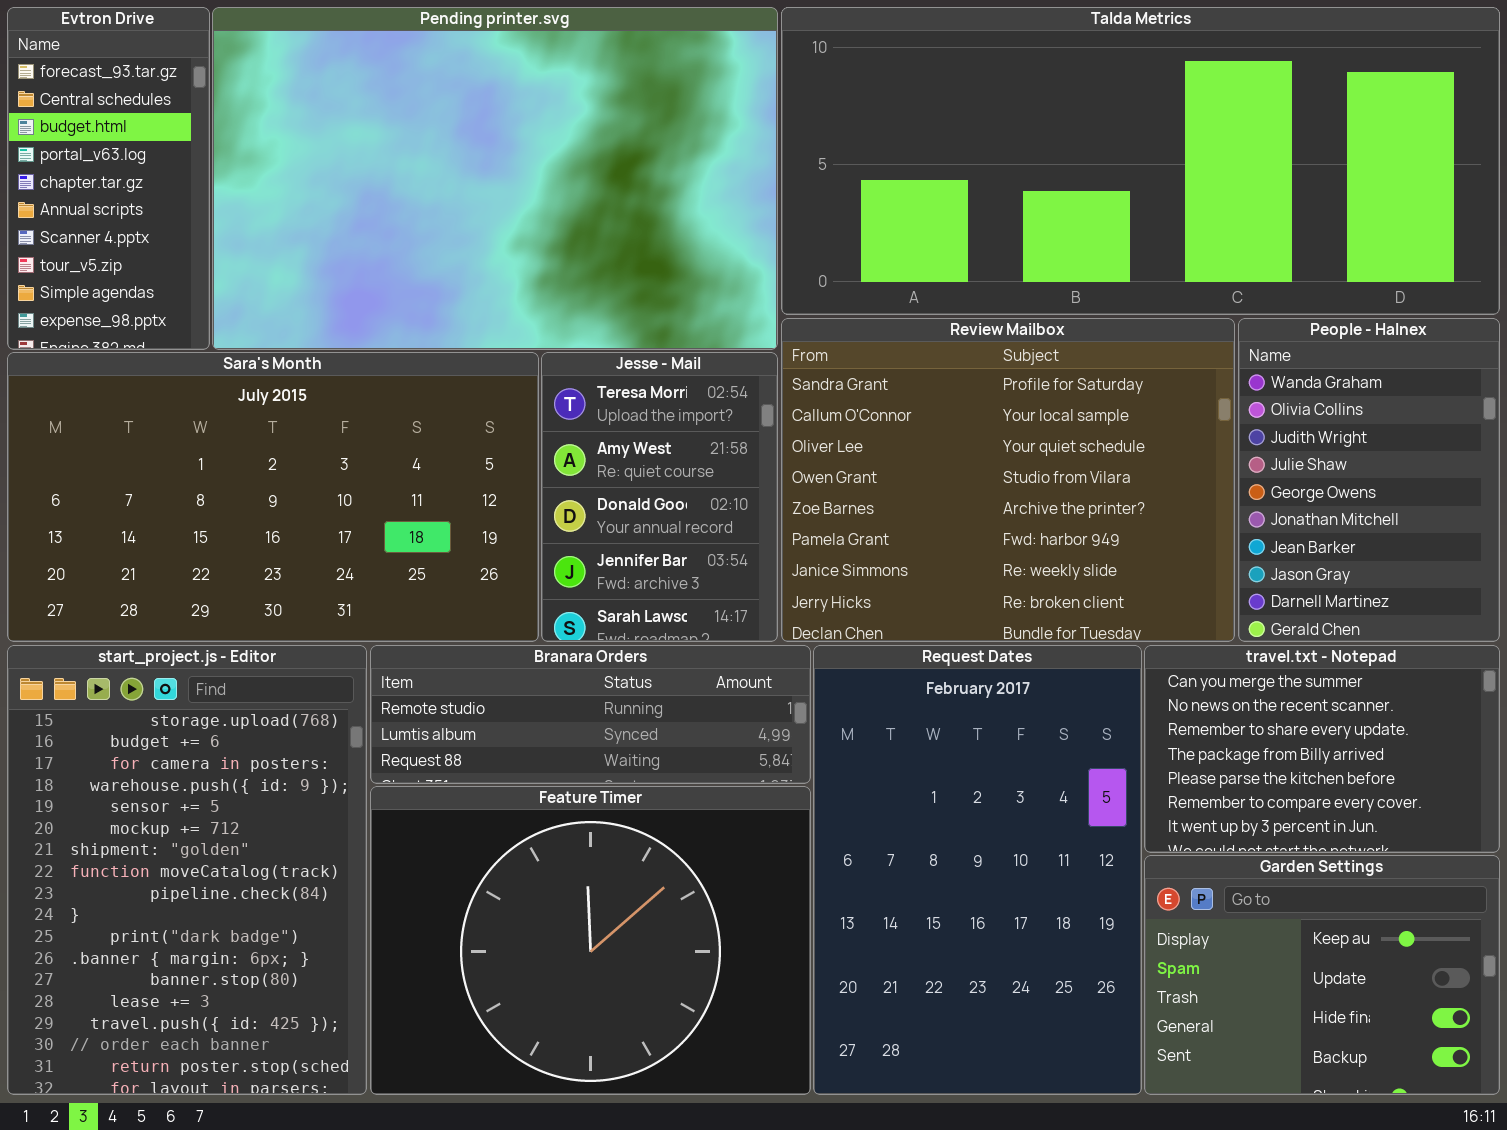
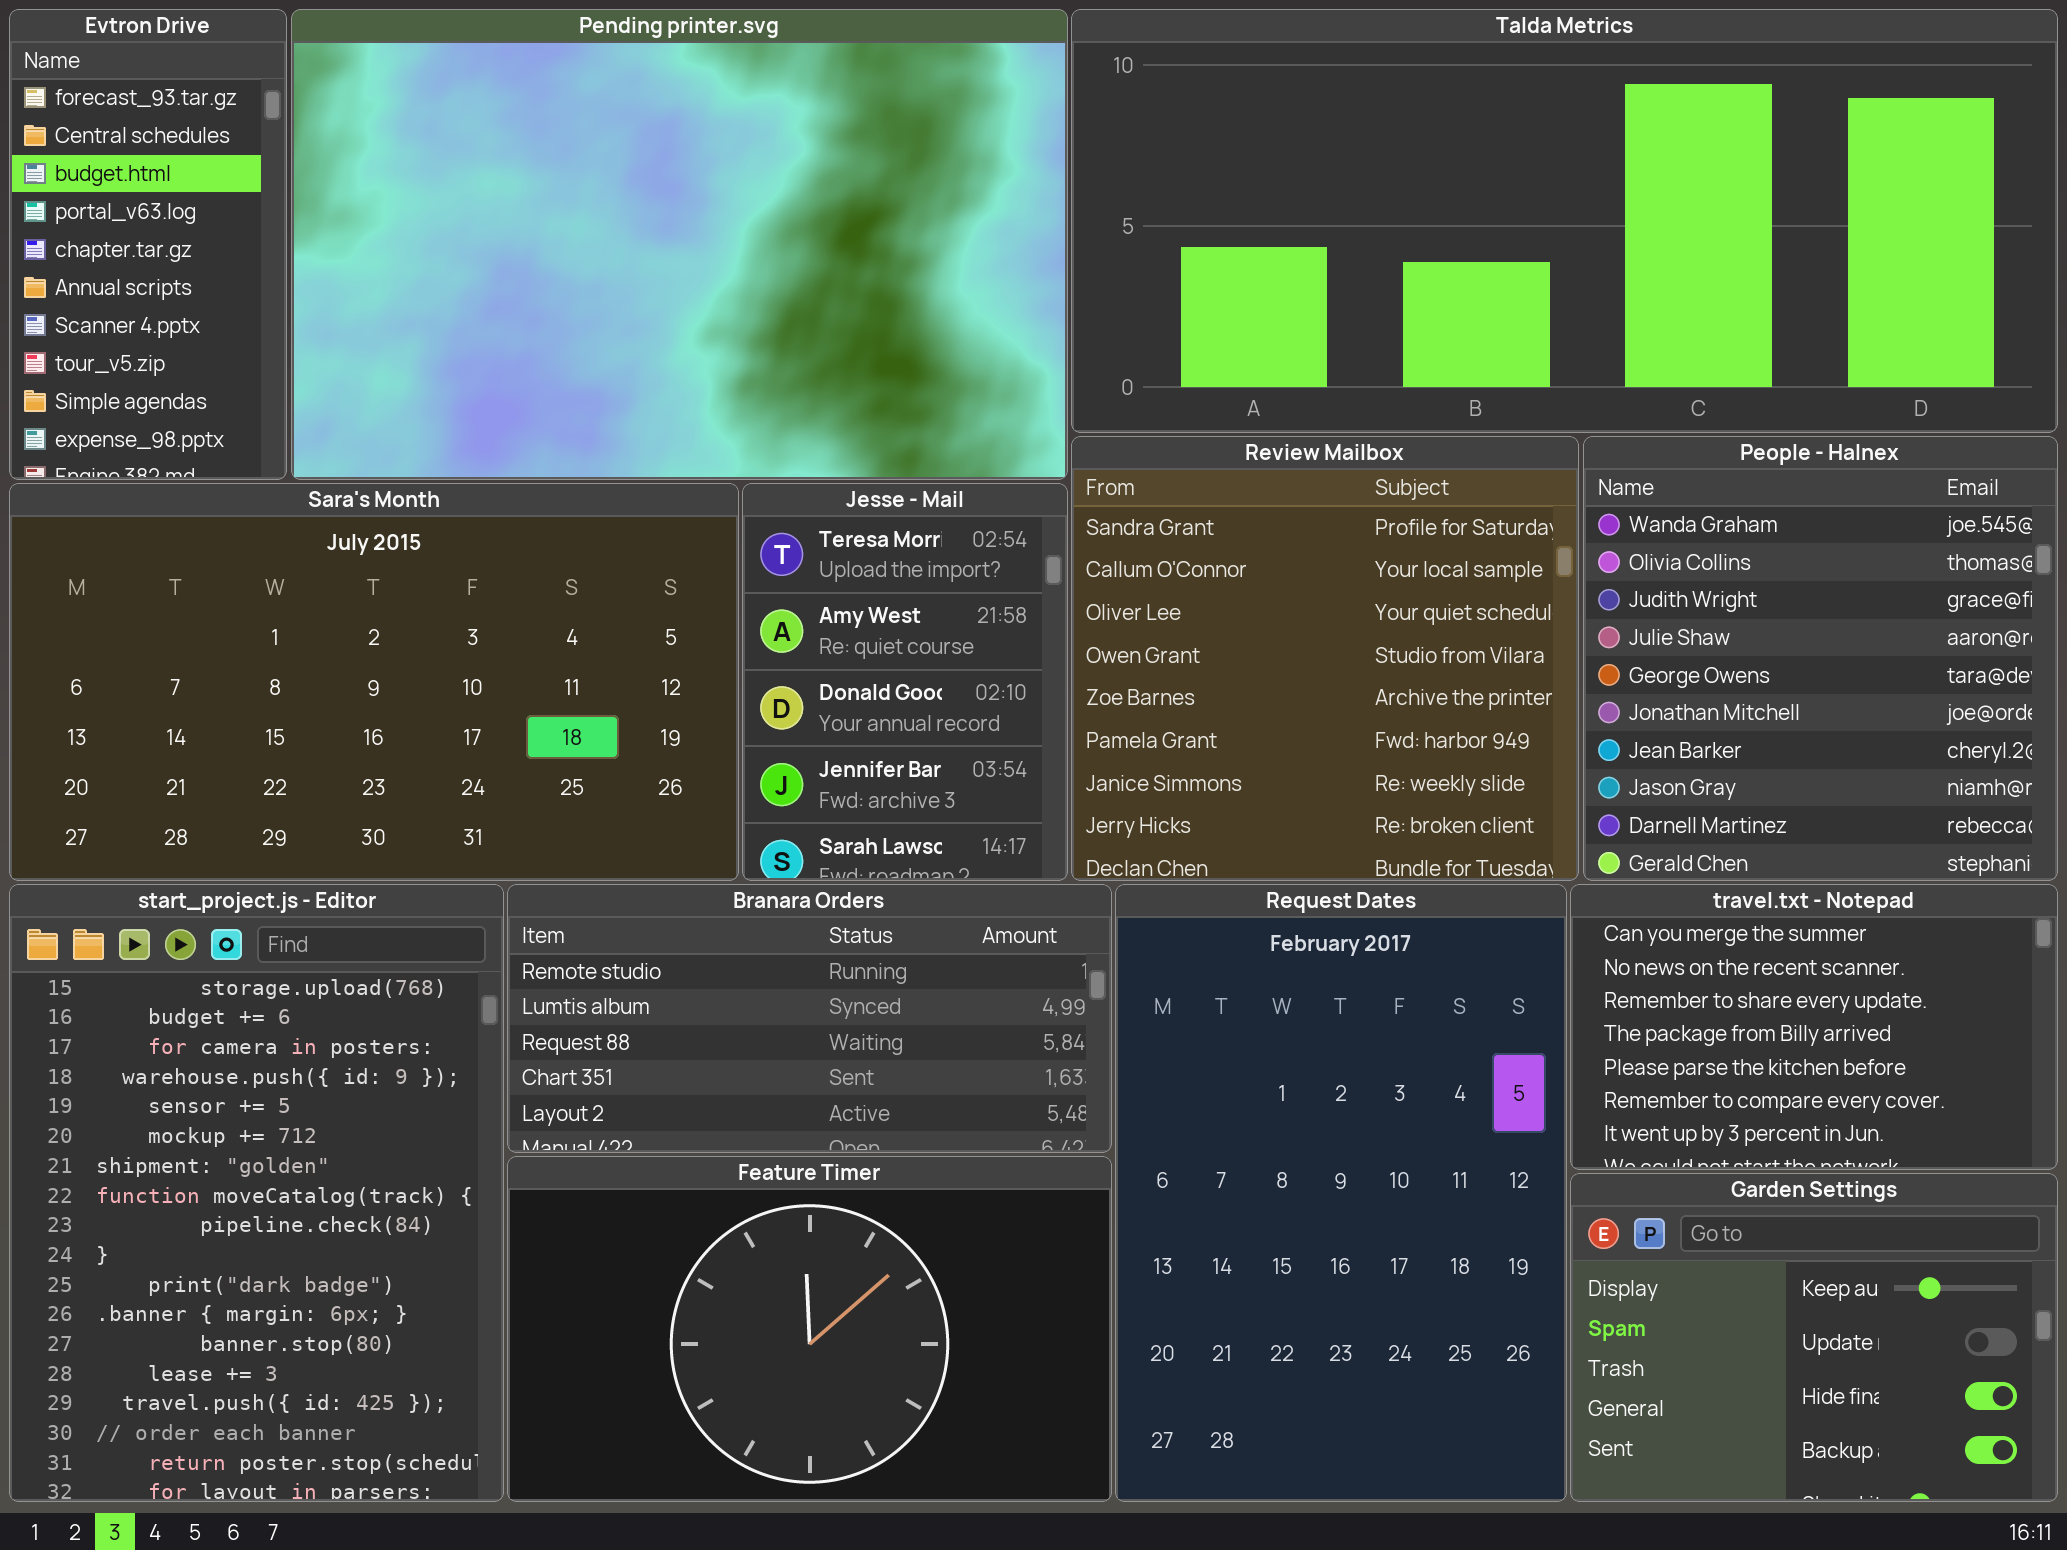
Review Mailbox: [781,318,1235,642] -> [1071,436,1579,881], resized
People - Halnex: [1238,318,1500,642] -> [1583,436,2058,881], resized
Branara Orders: [370,645,811,784] -> [507,884,1112,1153], resized
Feature Timer: [370,786,811,1095] -> [507,1156,1112,1502], resized

